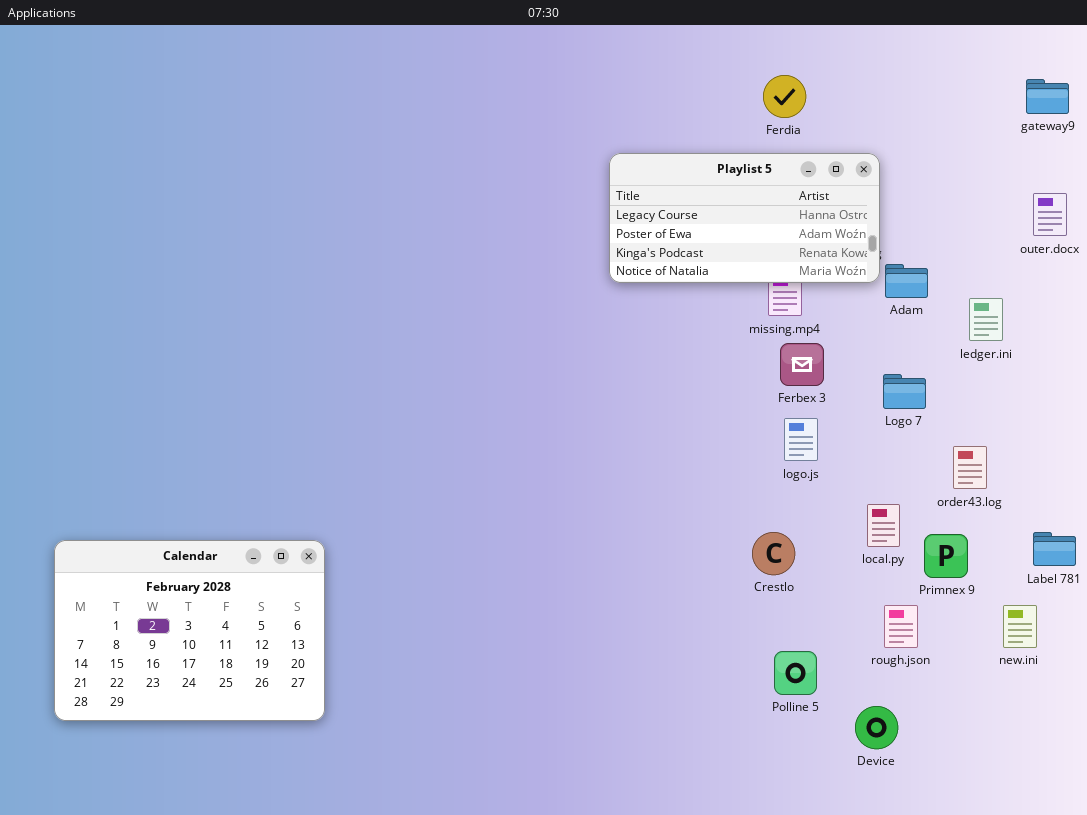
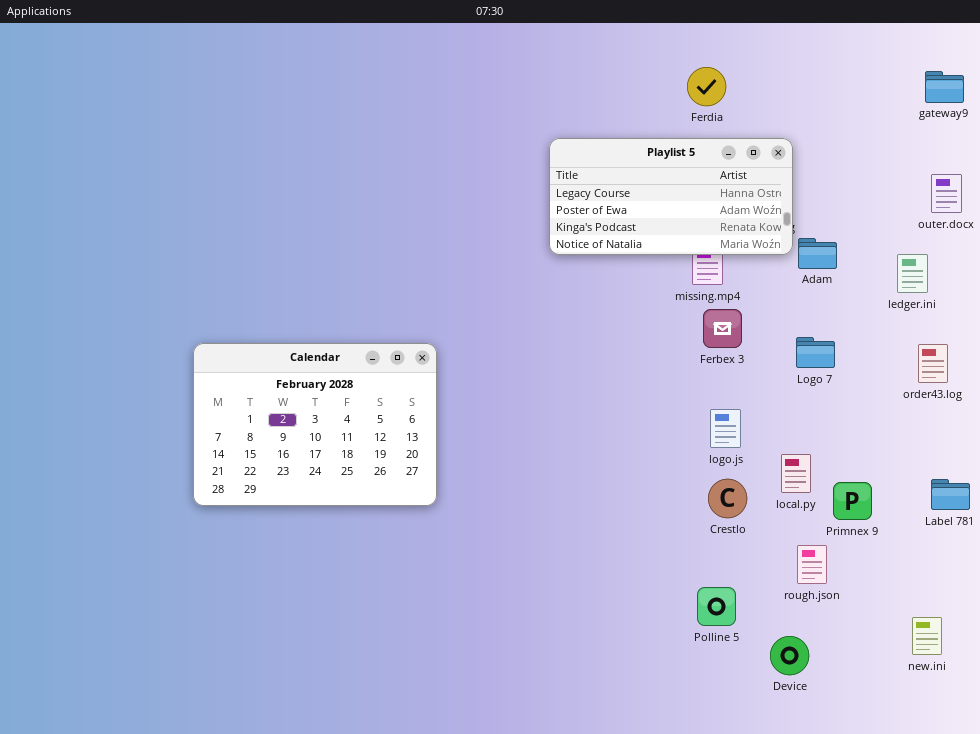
ledger.ini: [969,298,1003,341] -> [897,254,928,293], moved
logo.js: [784,418,818,461] -> [710,409,741,448], moved
order43.log: [953,446,987,489] -> [918,344,948,383], moved
Crestlo: [752,532,795,575] -> [708,479,747,518], moved
Calendar: [54,540,325,721] -> [193,343,437,506], moved
new.ini: [1003,605,1037,648] -> [912,617,942,655], moved

